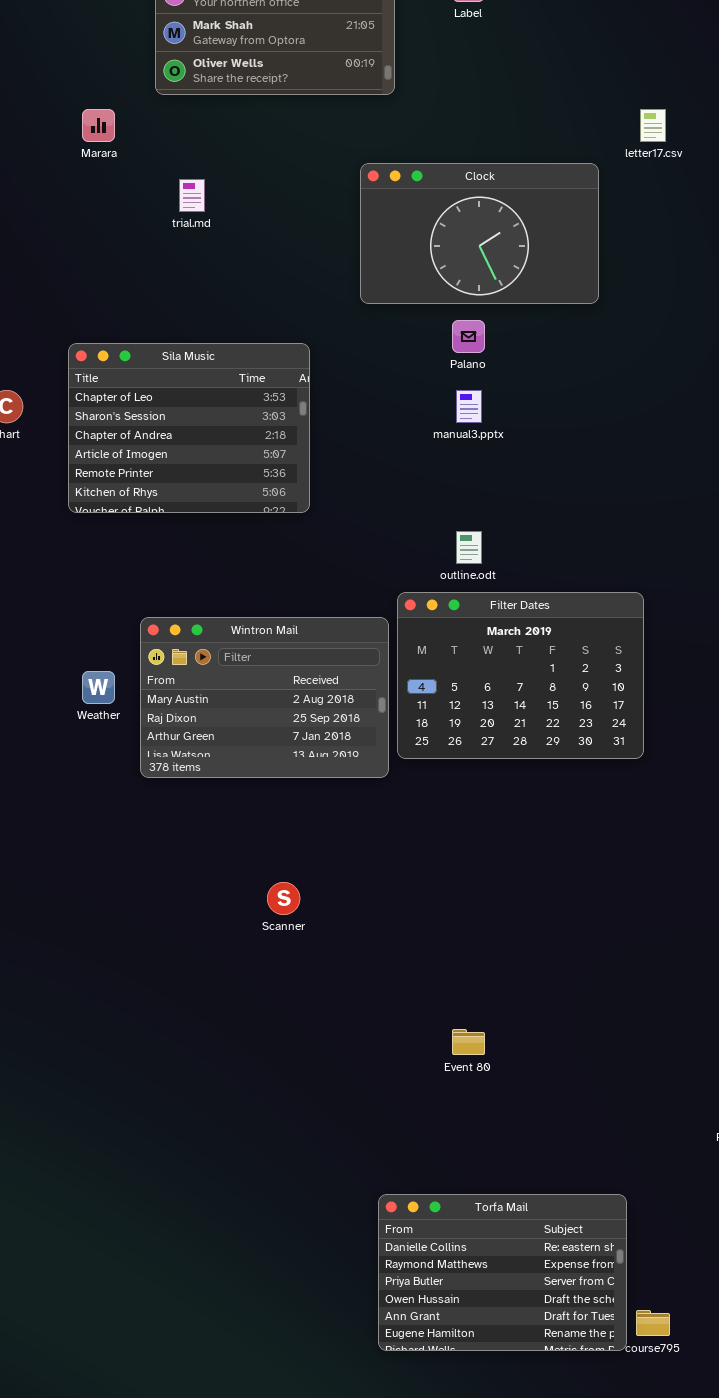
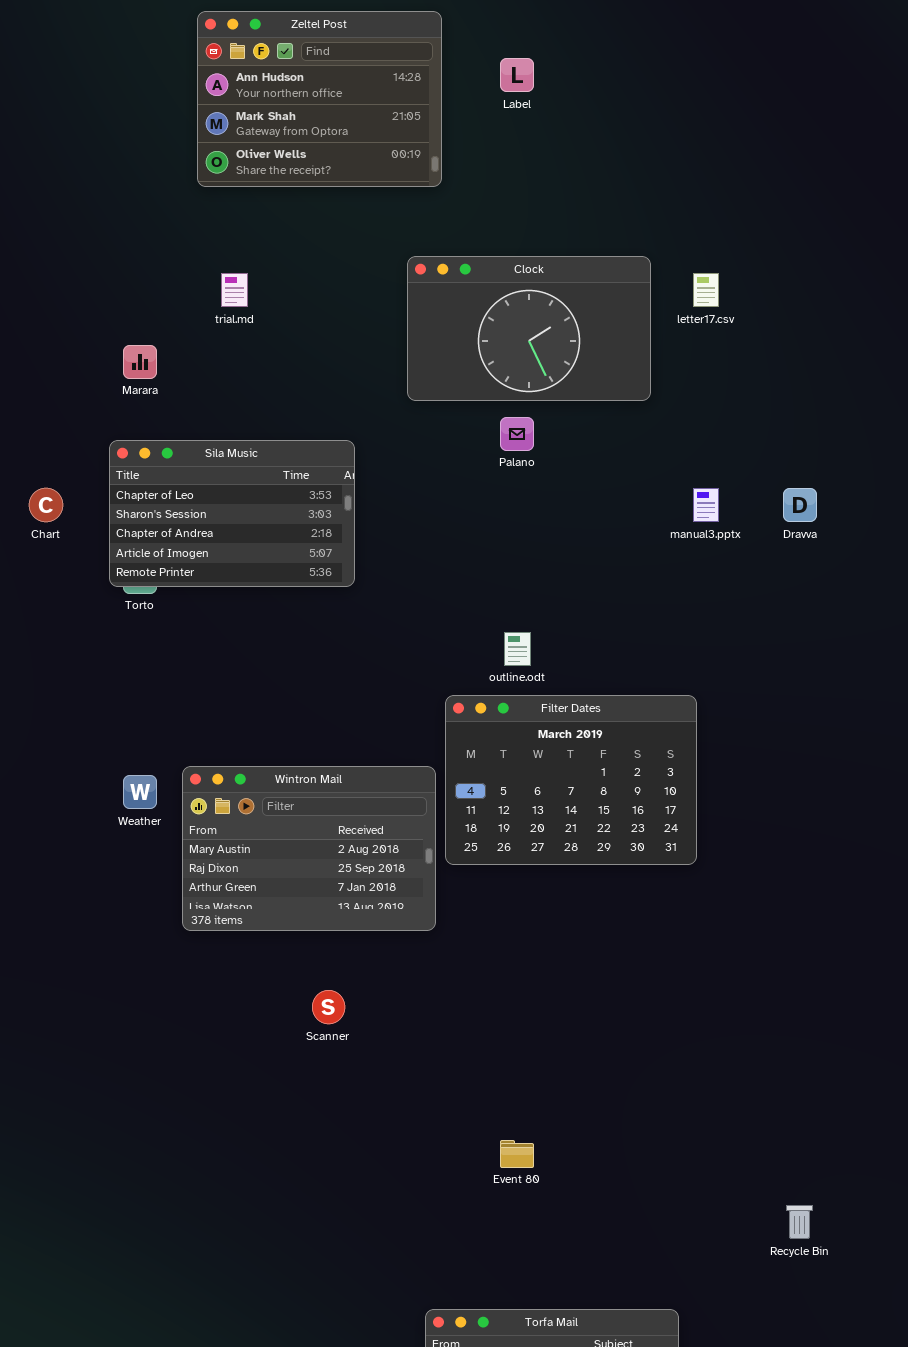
Marara: [82,109,115,142] -> [123,345,157,379], moved
letter17.csv: [640,109,666,142] -> [693,273,719,307], moved
Sila Music: [68,343,310,513] -> [109,440,355,587], resized
manual3.pptx: [456,390,482,423] -> [693,488,719,522], moved
Wintron Mail: [140,617,389,778] -> [182,766,436,931], moved

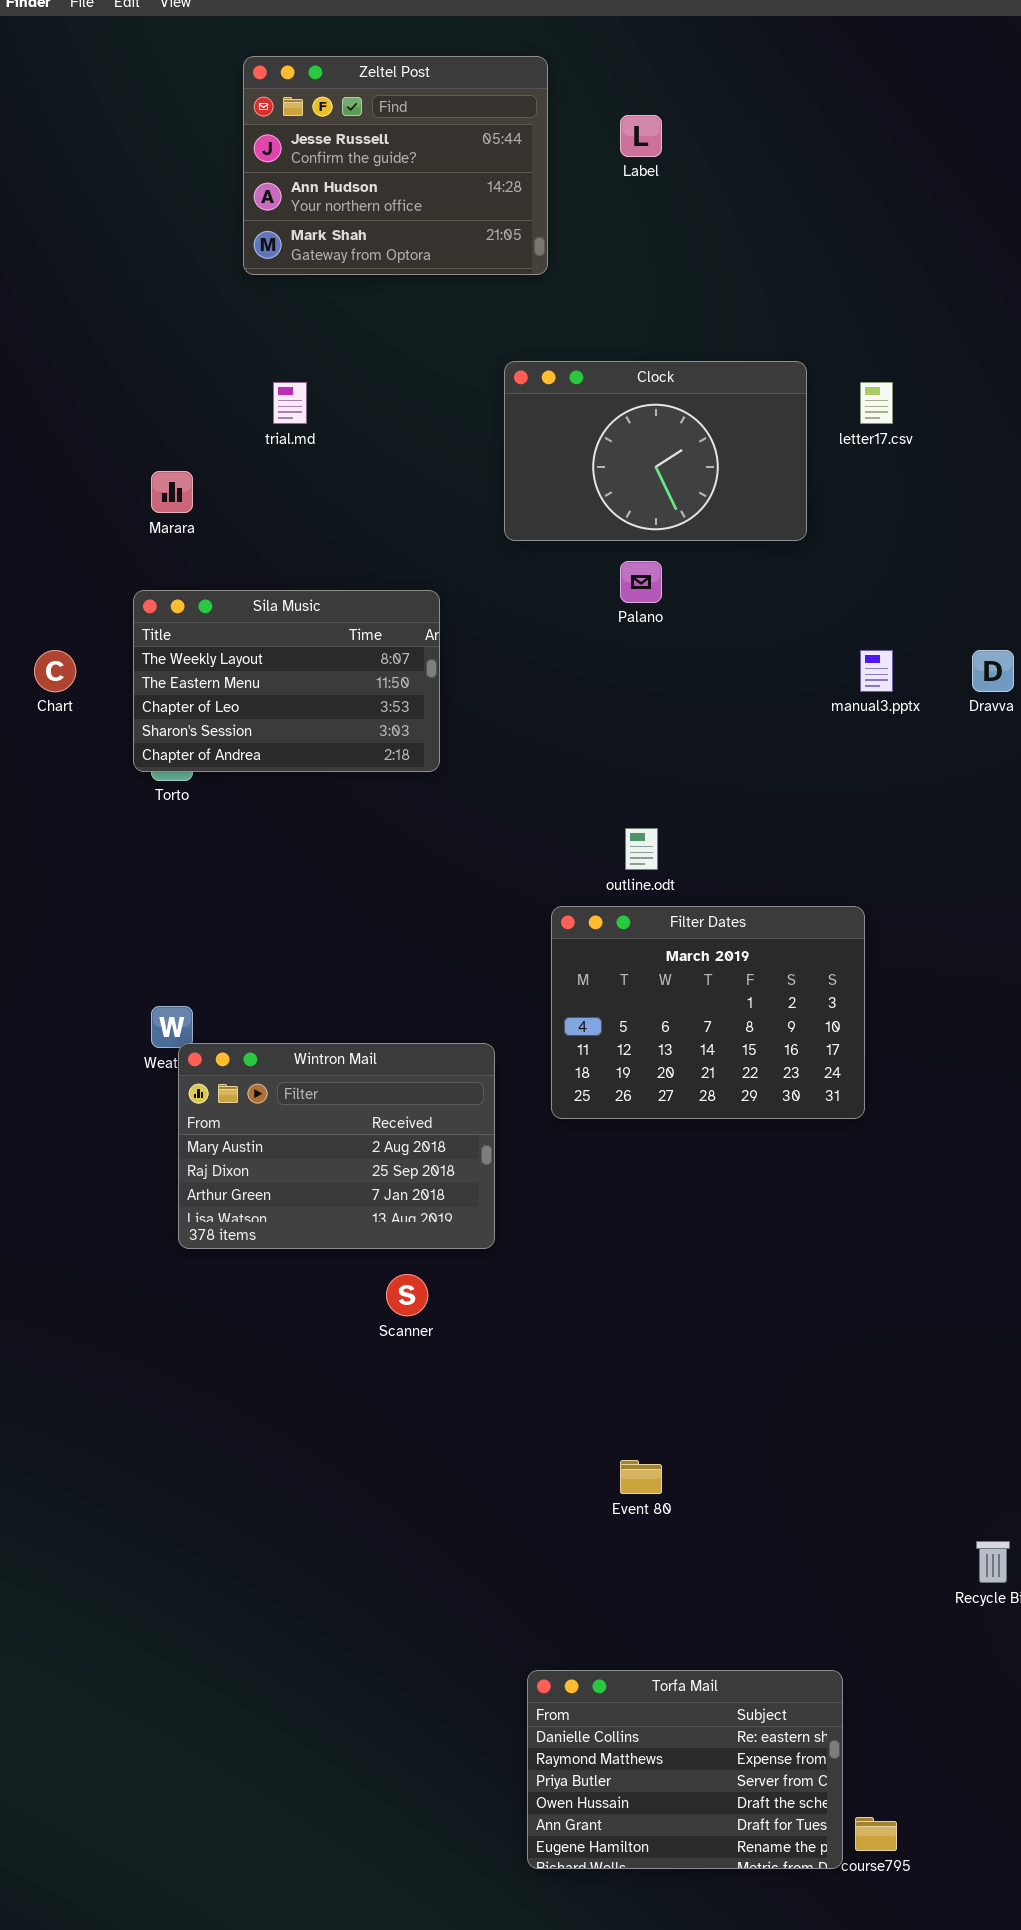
Zeltel Post: [197,11,442,187] -> [243,56,548,275], scrolled up 1 row
Sila Music: [109,440,355,587] -> [133,590,440,772], scrolled up 2 rows
Wintron Mail: [182,766,436,931] -> [178,1043,495,1249], moved

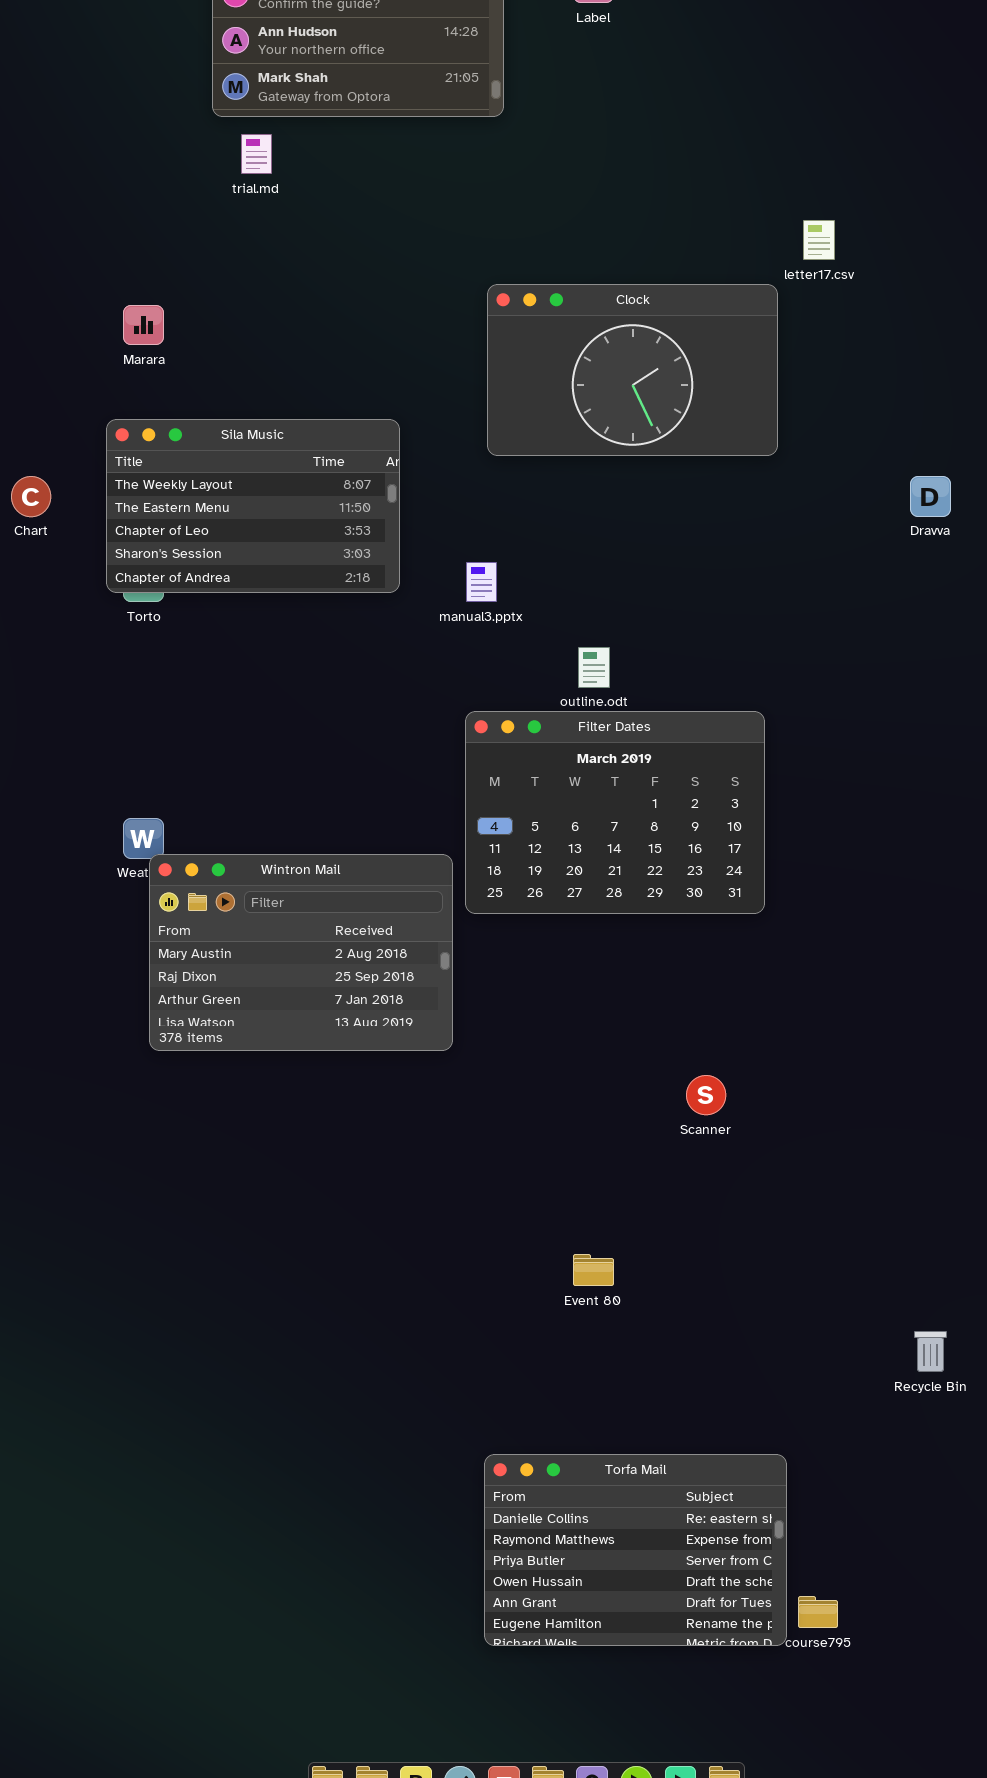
Clock: [504,361,807,541] -> [487,284,778,456], moved
trial.md: [273,382,307,424] -> [241,134,272,174], moved
manual3.pptx: [860,650,893,692] -> [466,562,497,602], moved
Filter Dates: [551,906,865,1119] -> [465,711,765,914], moved
Scanner: [386,1274,428,1316] -> [686,1075,726,1115], moved

